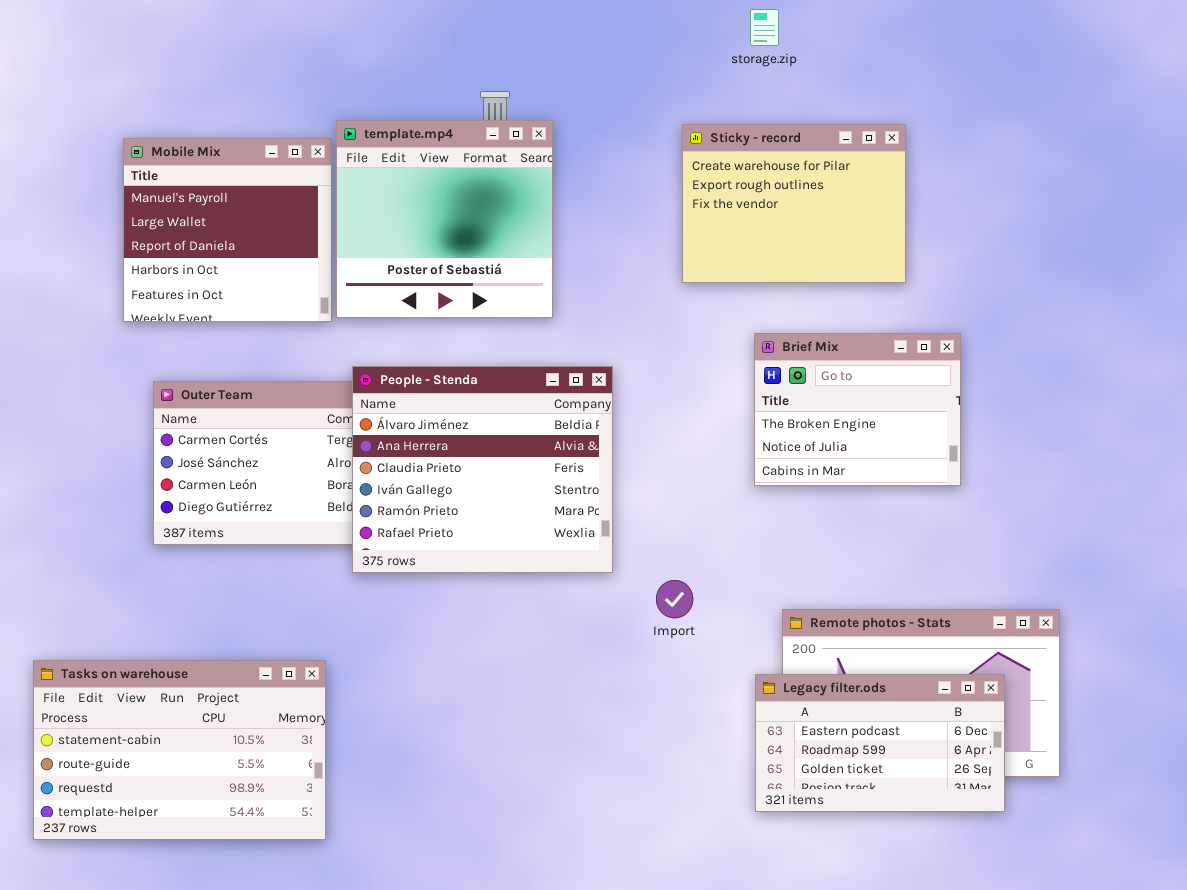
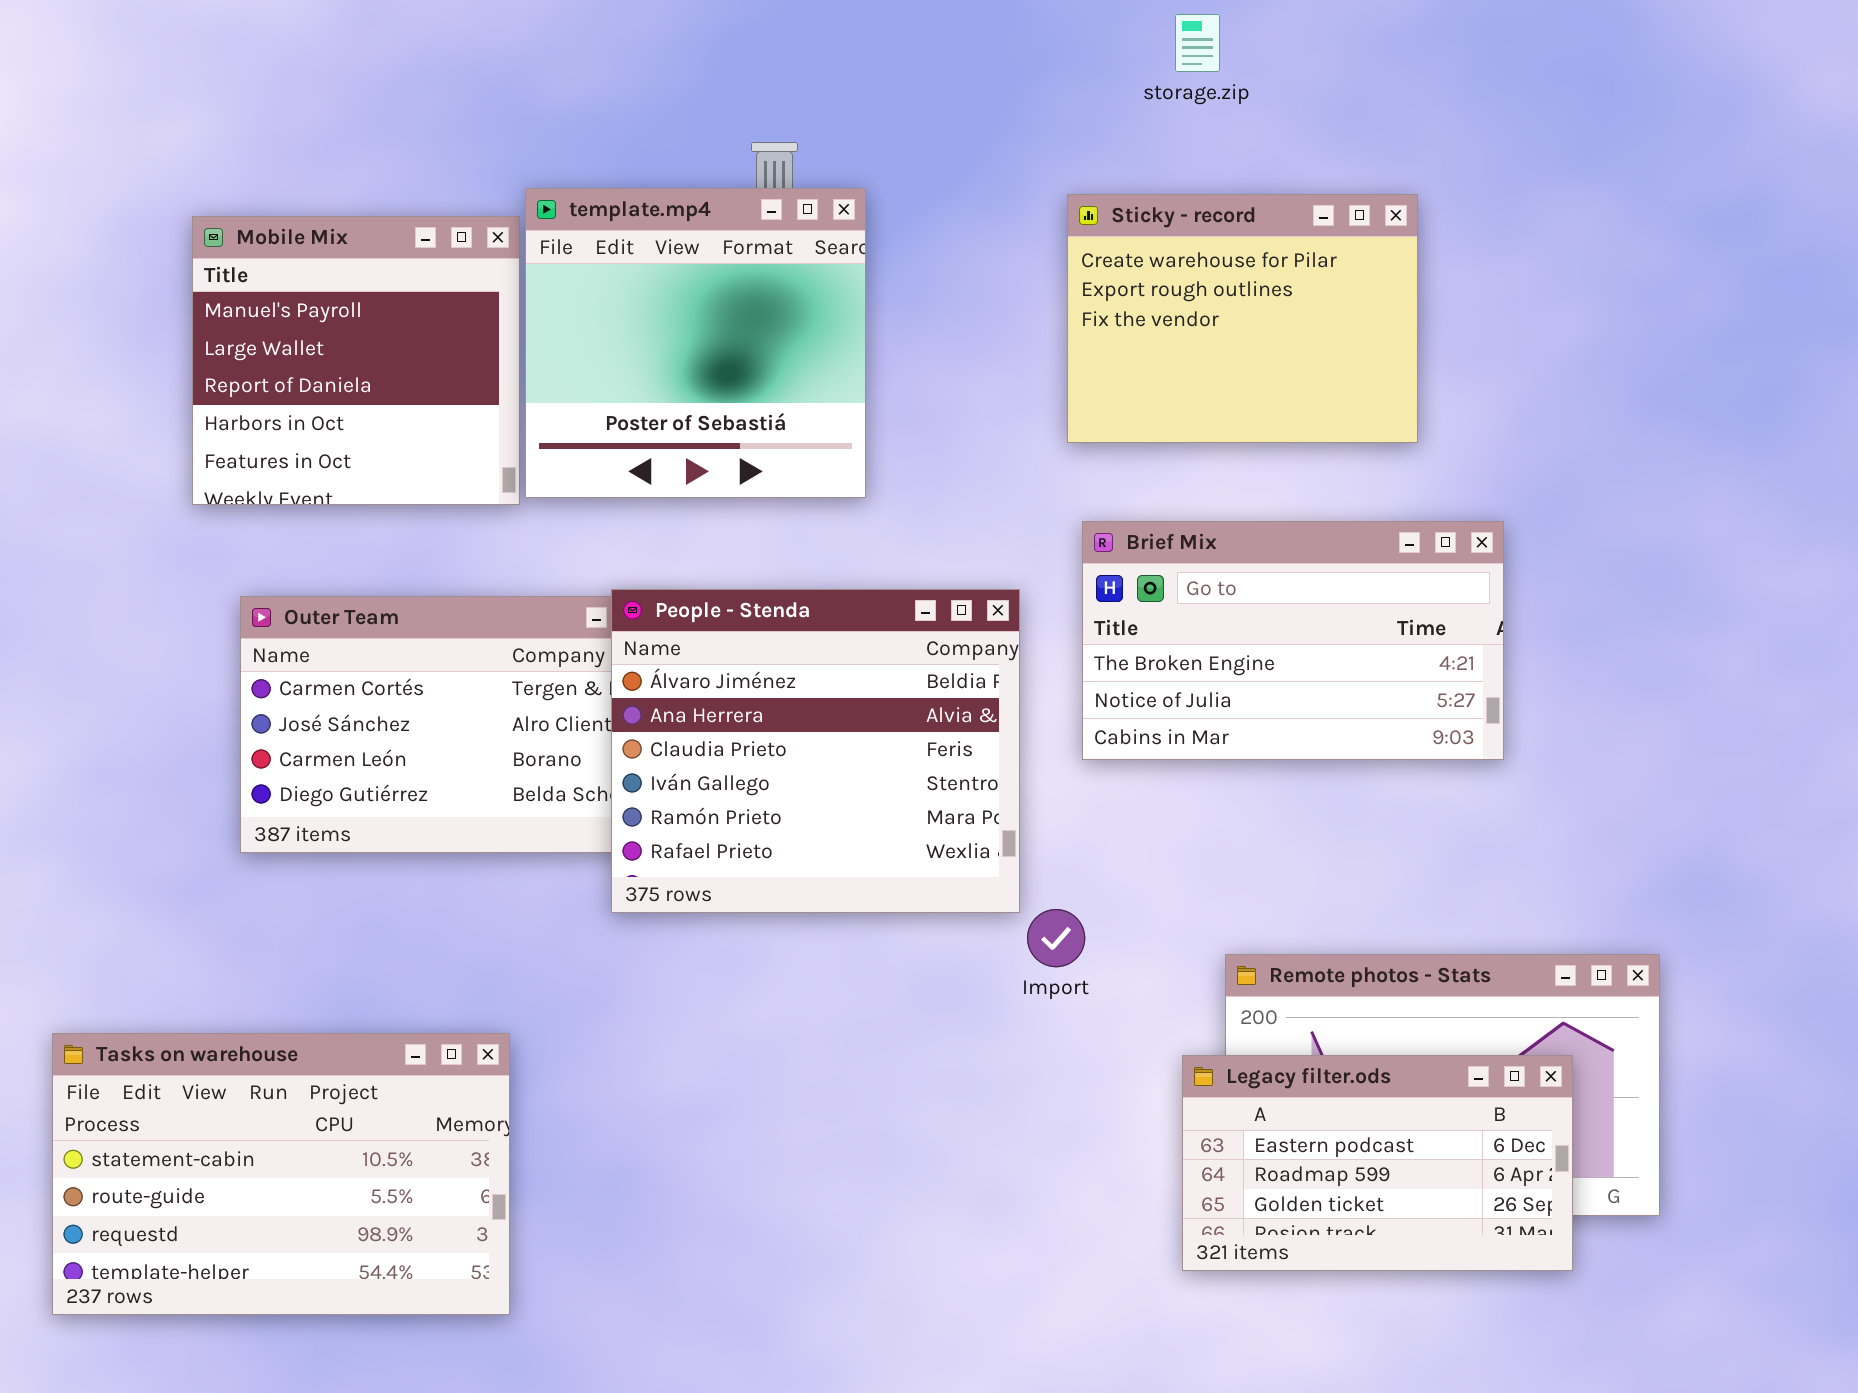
Brief Mix: [754,333,961,486] -> [1082,521,1504,760], resized
People - Stenda: [352,366,613,573] -> [611,589,1020,913], moved

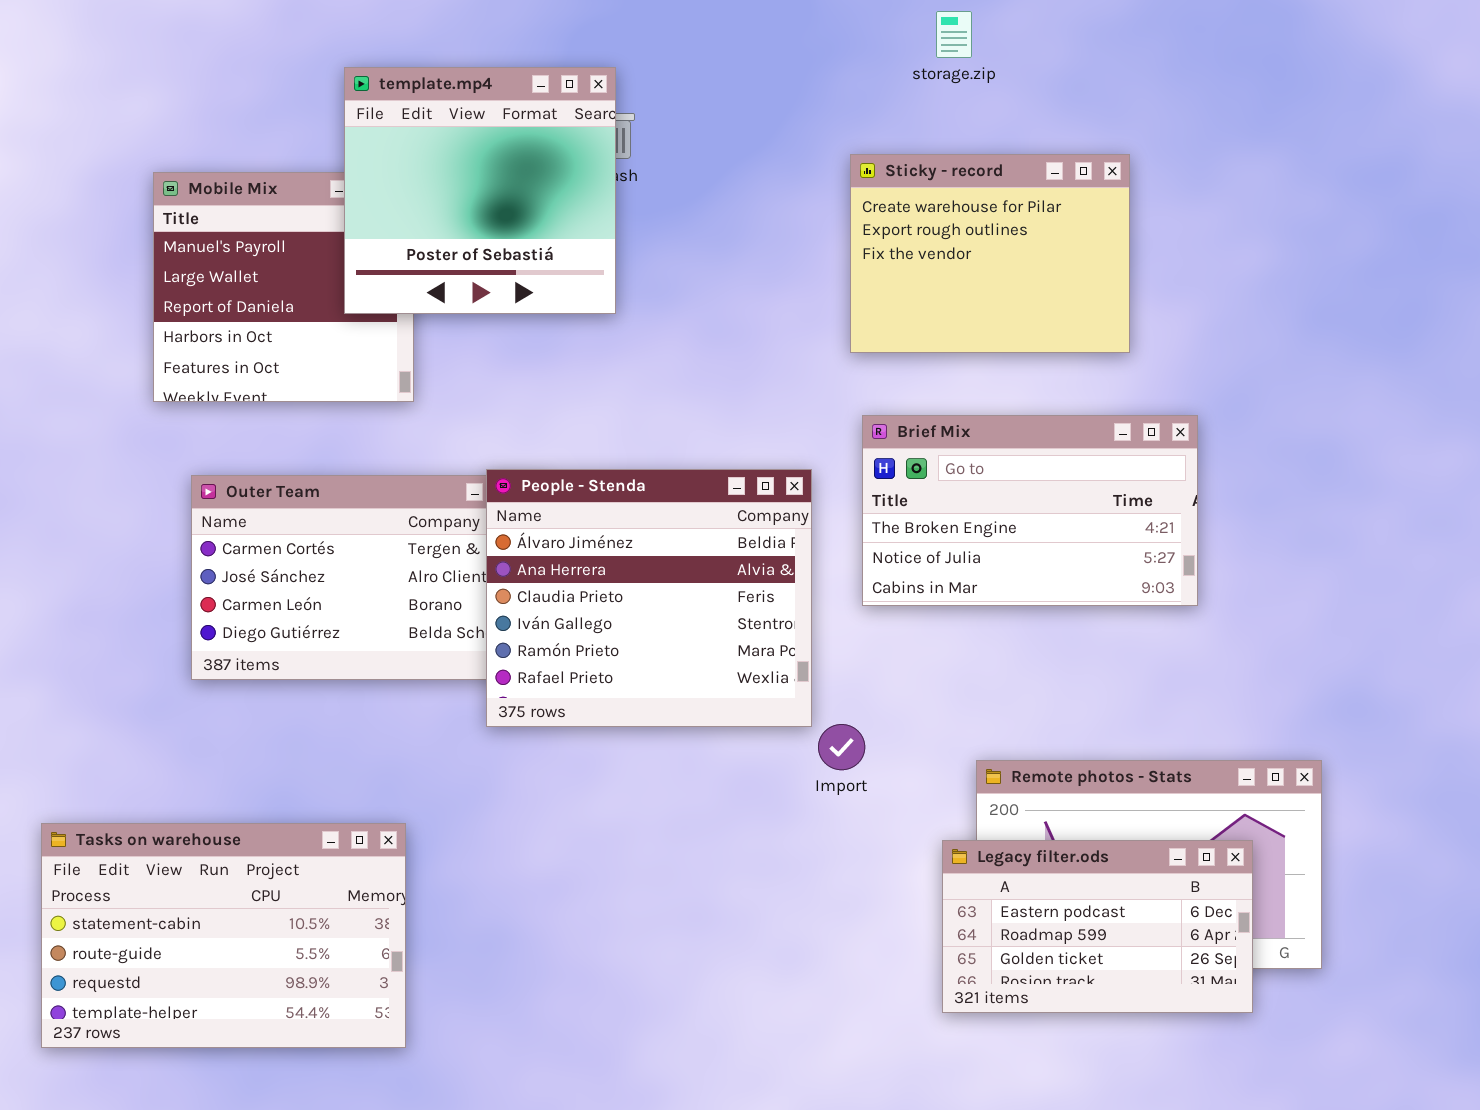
template.mp4: [525,188,866,498] -> [344,67,616,314], moved

